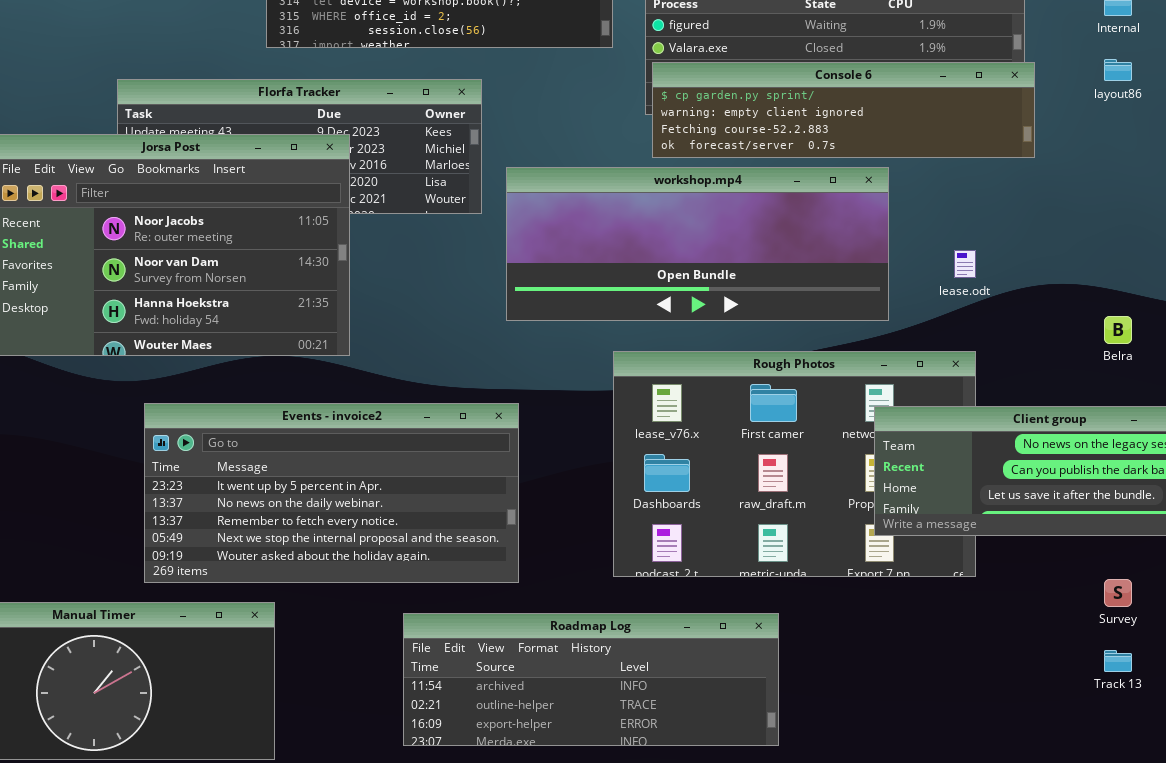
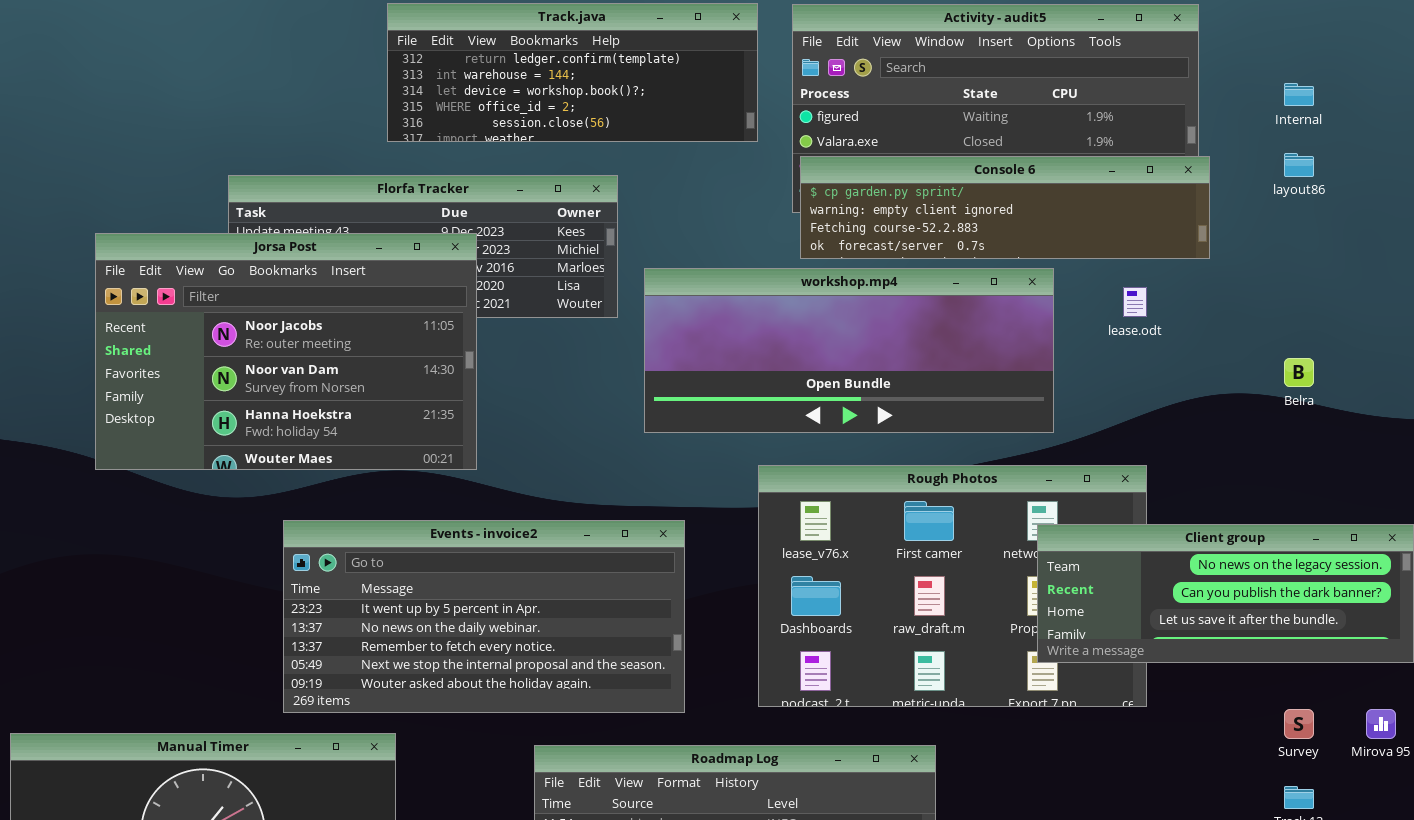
lease.odt: [954,250,976,278] -> [1123,287,1147,317], moved
Belra: [1104,316,1132,344] -> [1284,358,1314,387], moved
Events - invoice2: [144,403,519,583] -> [283,520,685,713], moved

